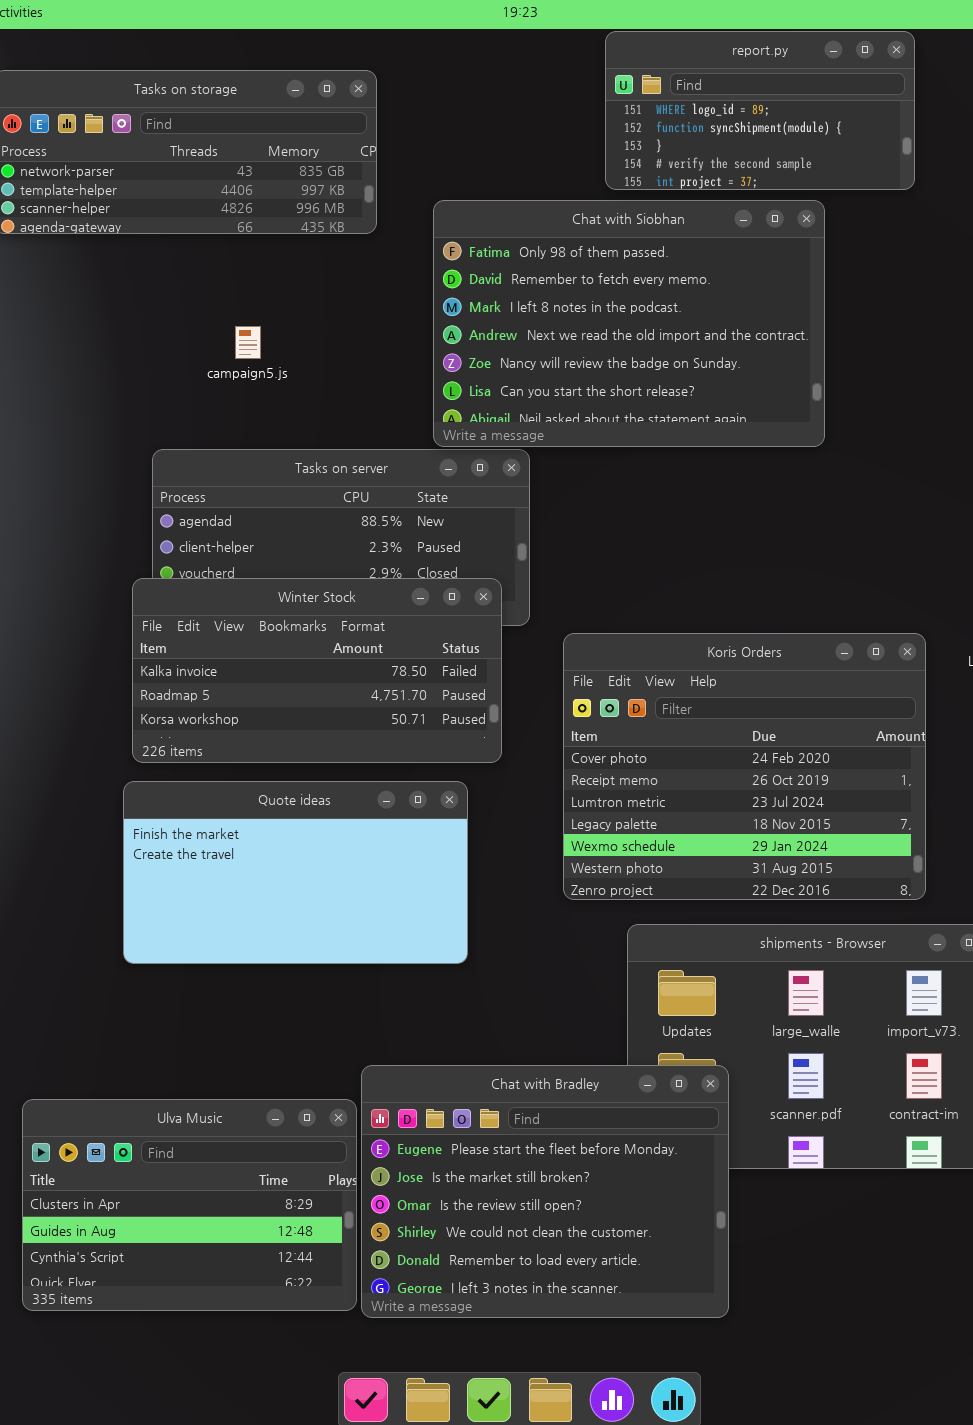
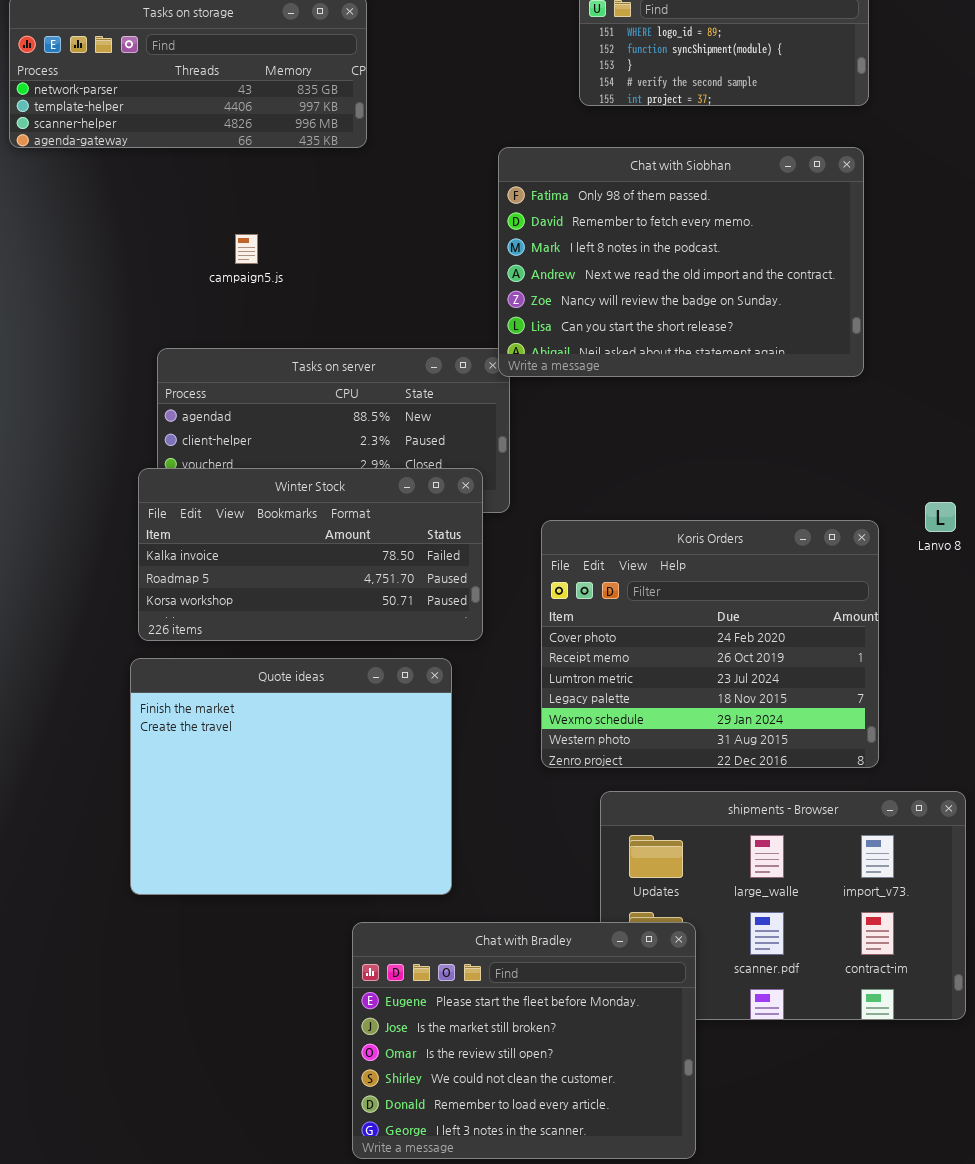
Chat with Siobhan: [433,200,825,447] -> [498,147,864,377], moved
Quote ideas: [123,781,468,964] -> [130,658,452,895], resized
Ulva Music: [22,1099,357,1311] -> none, closed

